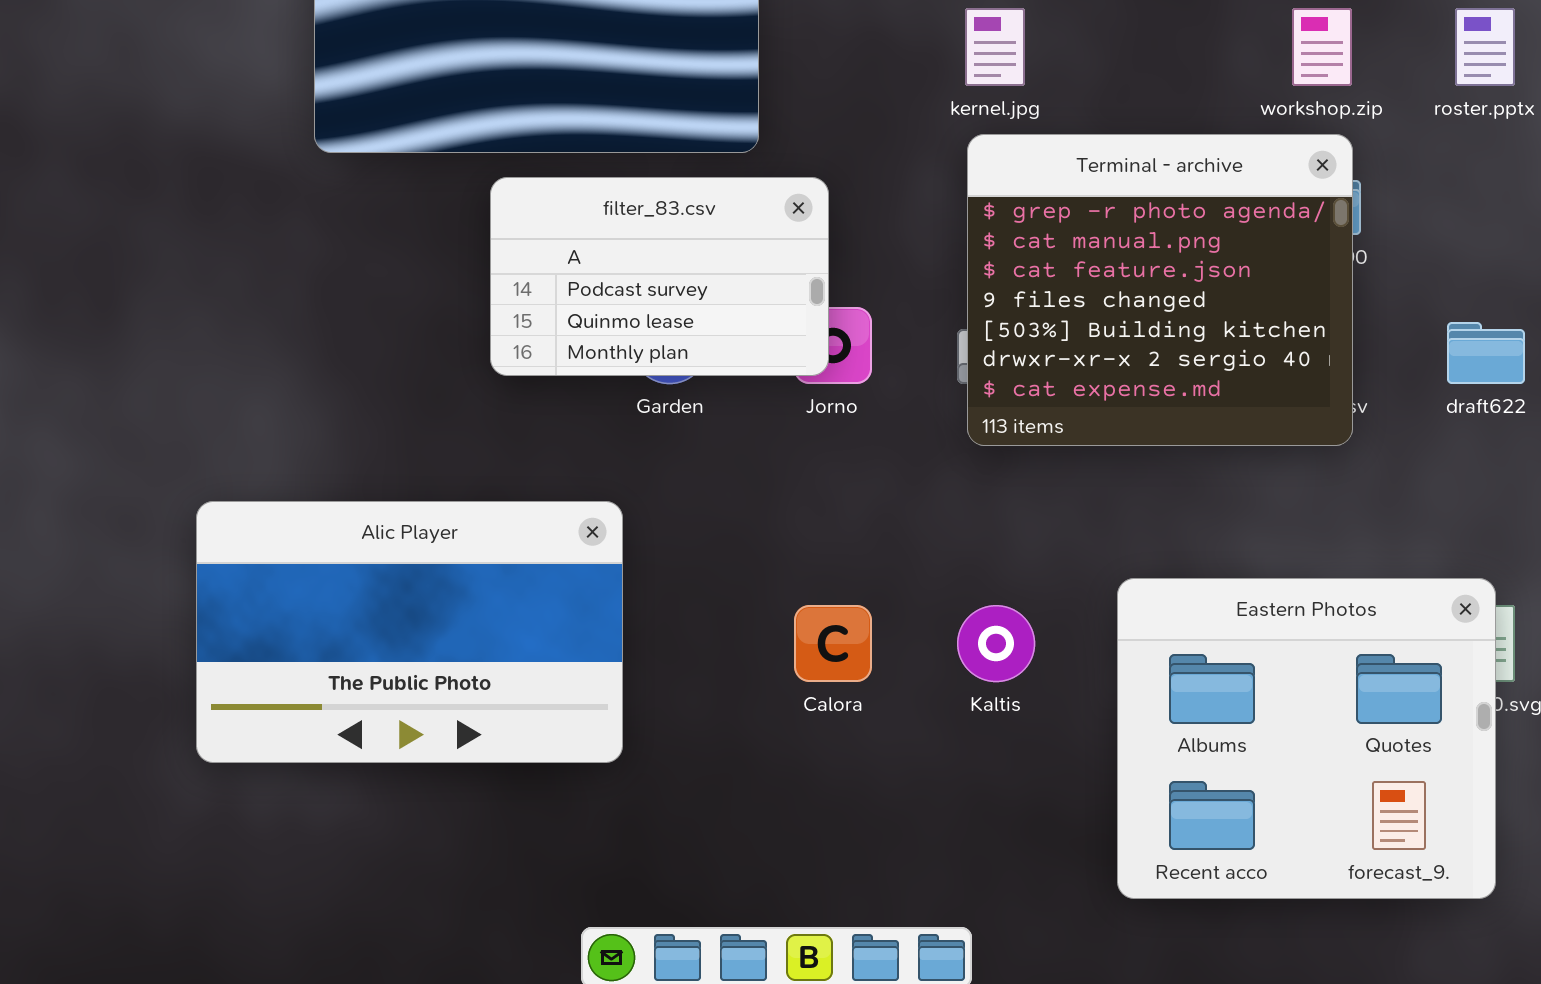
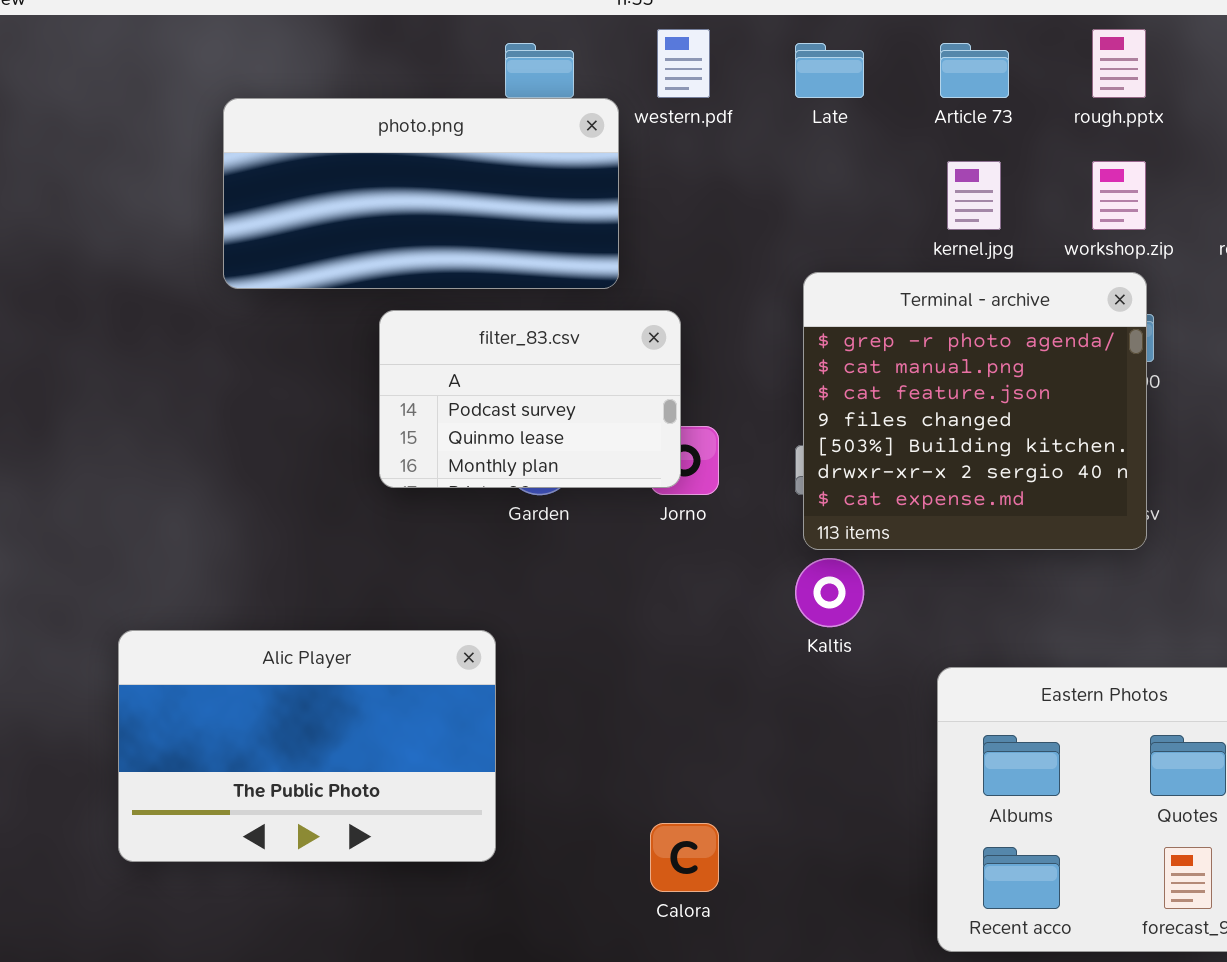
kernel.jpg: [965,8,1025,86] -> [947,161,1001,230], moved
Alic Player: [196,501,623,763] -> [118,630,496,862], moved
Calora: [794,605,872,682] -> [650,823,719,892], moved
Kaltis: [957,605,1035,682] -> [795,558,864,627], moved

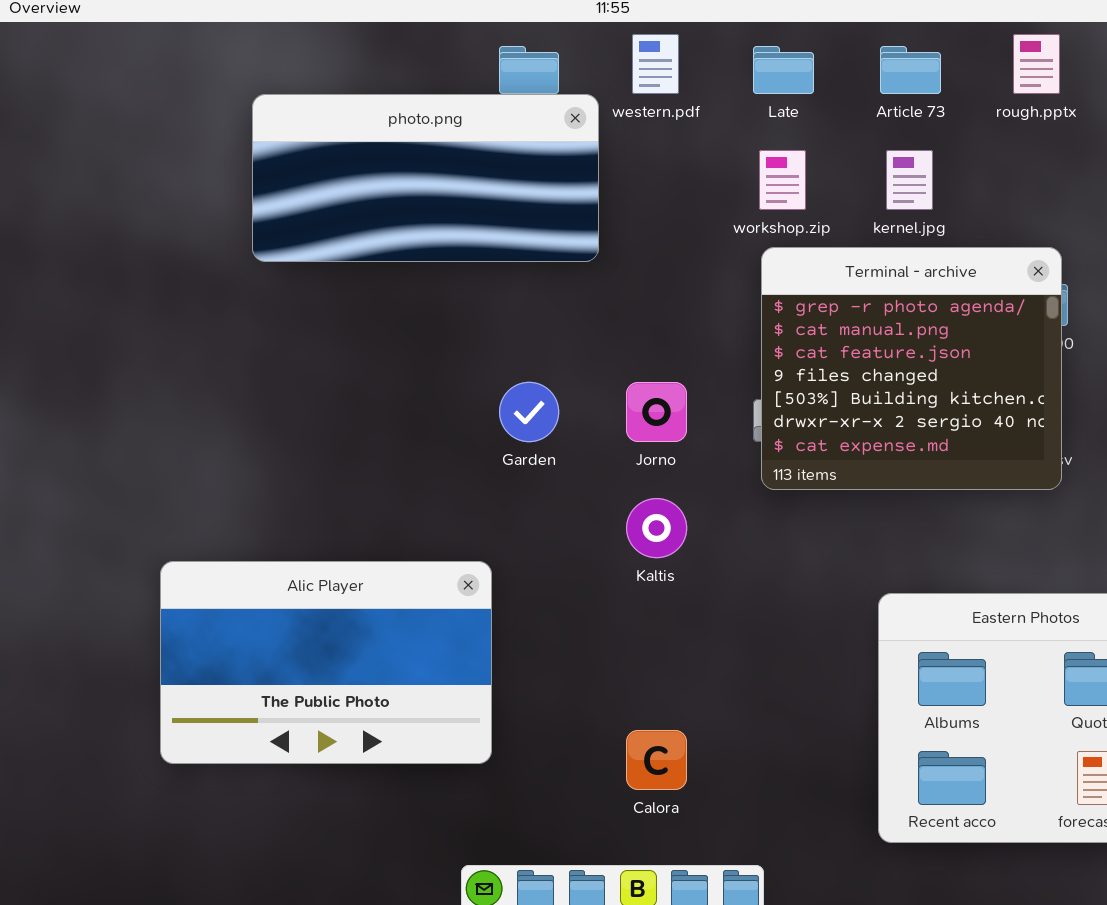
workshop.zip: [1092,161,1146,230] -> [759,150,806,210], moved
filter_83.csv: [379,310,681,488] -> none, closed
Kaltis: [795,558,864,627] -> [626,498,687,558], moved

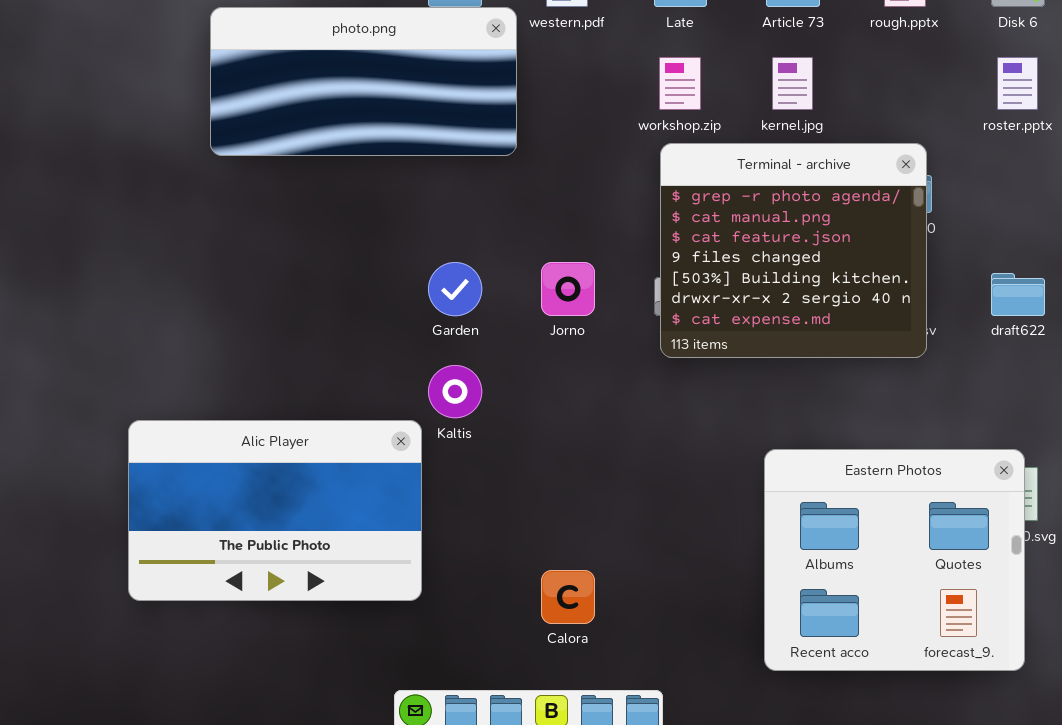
Kaltis: [626,498,687,558] -> [428,365,482,418], moved

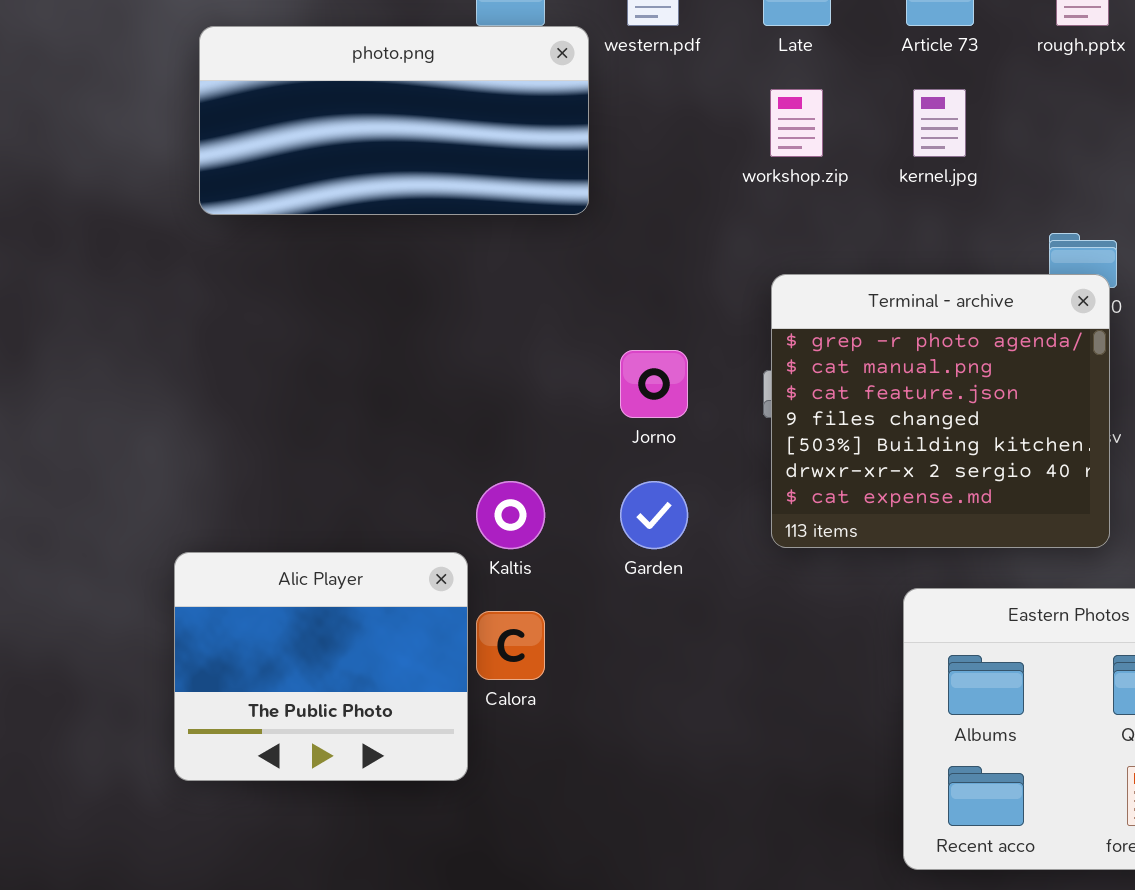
Terminal - archive: [660,143,927,358] -> [771,274,1110,548], moved
Garden: [428,262,482,316] -> [620,481,688,549], moved
Alic Player: [128,420,422,601] -> [174,552,468,781], resized
Calora: [541,570,595,624] -> [476,611,545,680], moved

